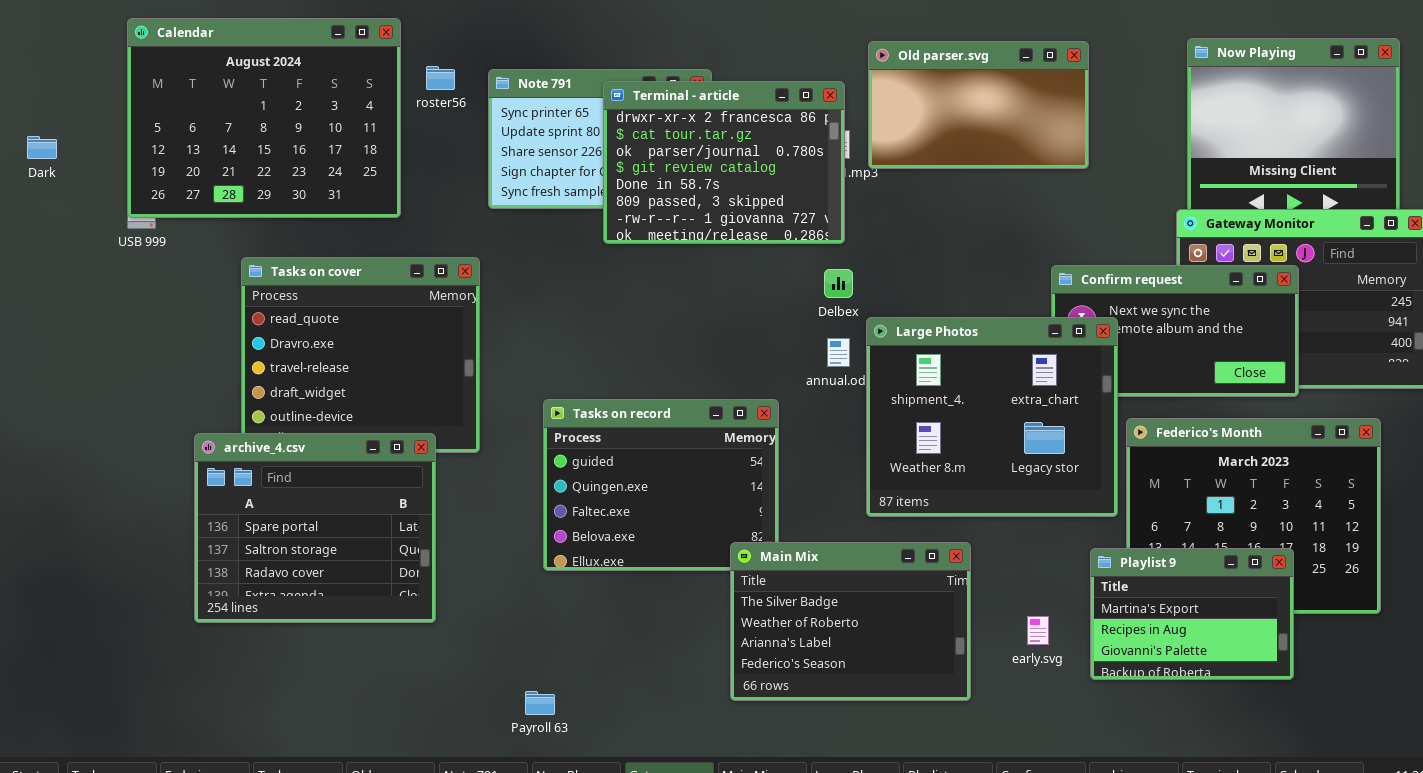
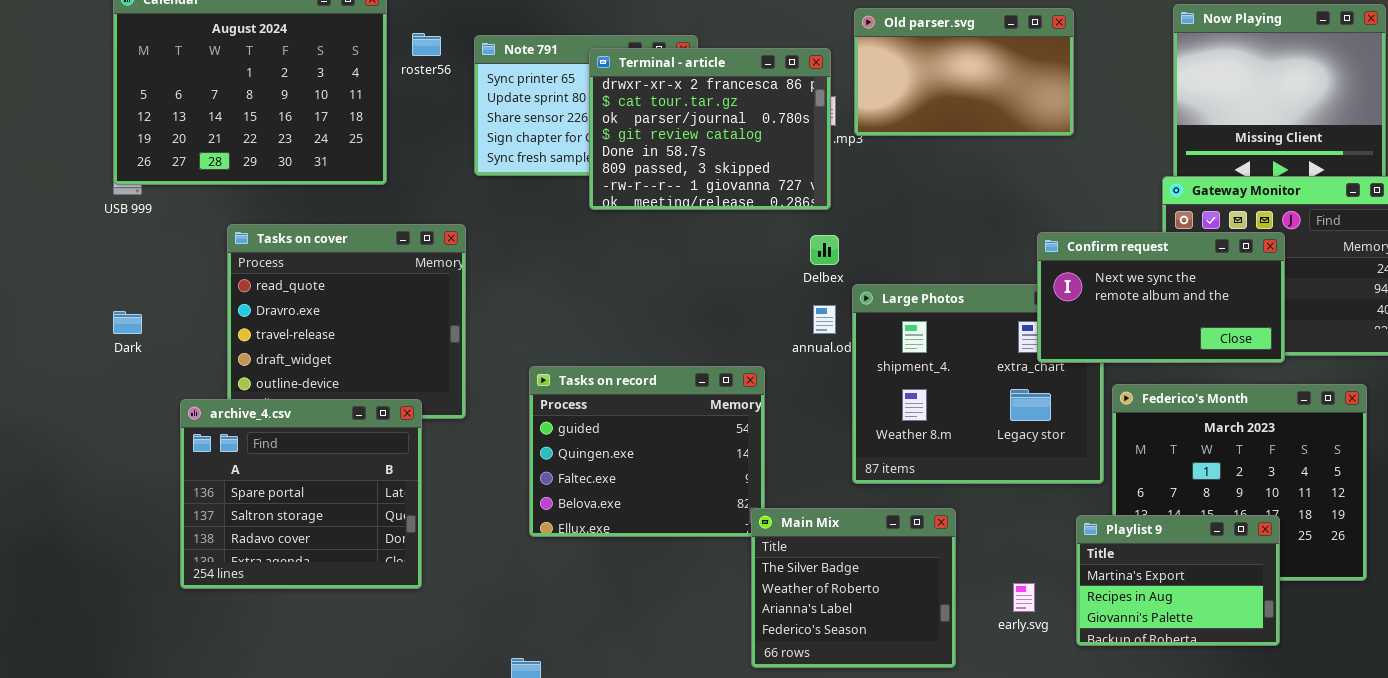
Dark: [27,136,57,159] -> [113,311,142,334], moved
Confirm request: [1051,265,1299,397] -> [1037,232,1285,363], raised
Main Mix: [730,542,971,701] -> [751,508,956,668], resized

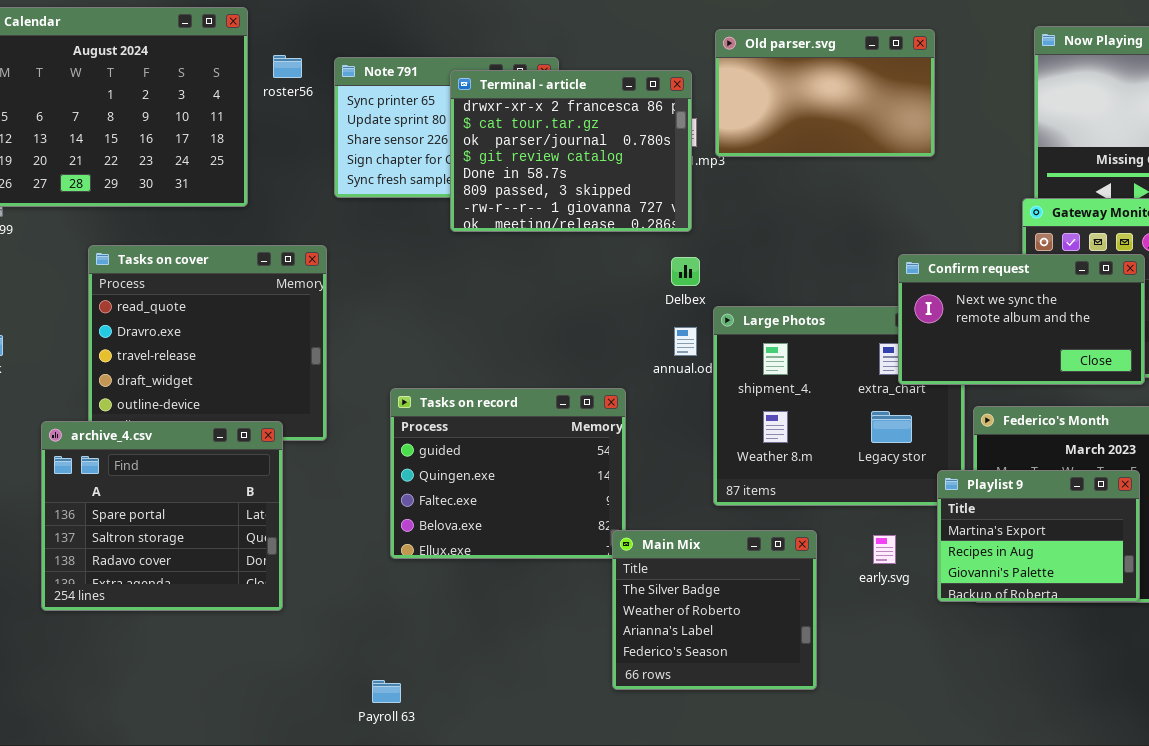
Playlist 9: [1076,515,1280,646] -> [937,470,1140,602], moved
early.svg: [1013,583,1035,612] -> [873,535,896,564], moved

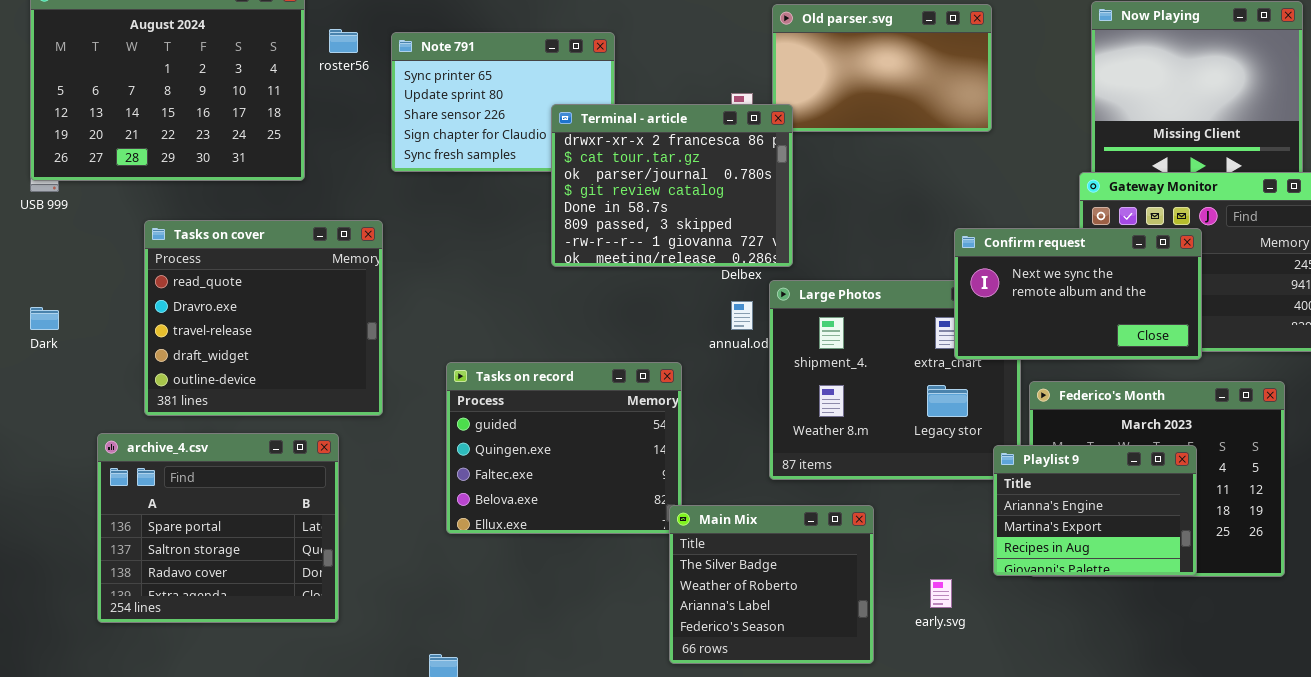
Terminal - article: [450,70,692,232] -> [551,104,793,267], moved
archive_4.csv: [41,421,283,611] -> [97,433,339,623], moved
Playlist 9: [937,470,1140,602] -> [993,445,1197,576], scrolled up 1 row
early.svg: [873,535,896,564] -> [930,579,952,608], moved

